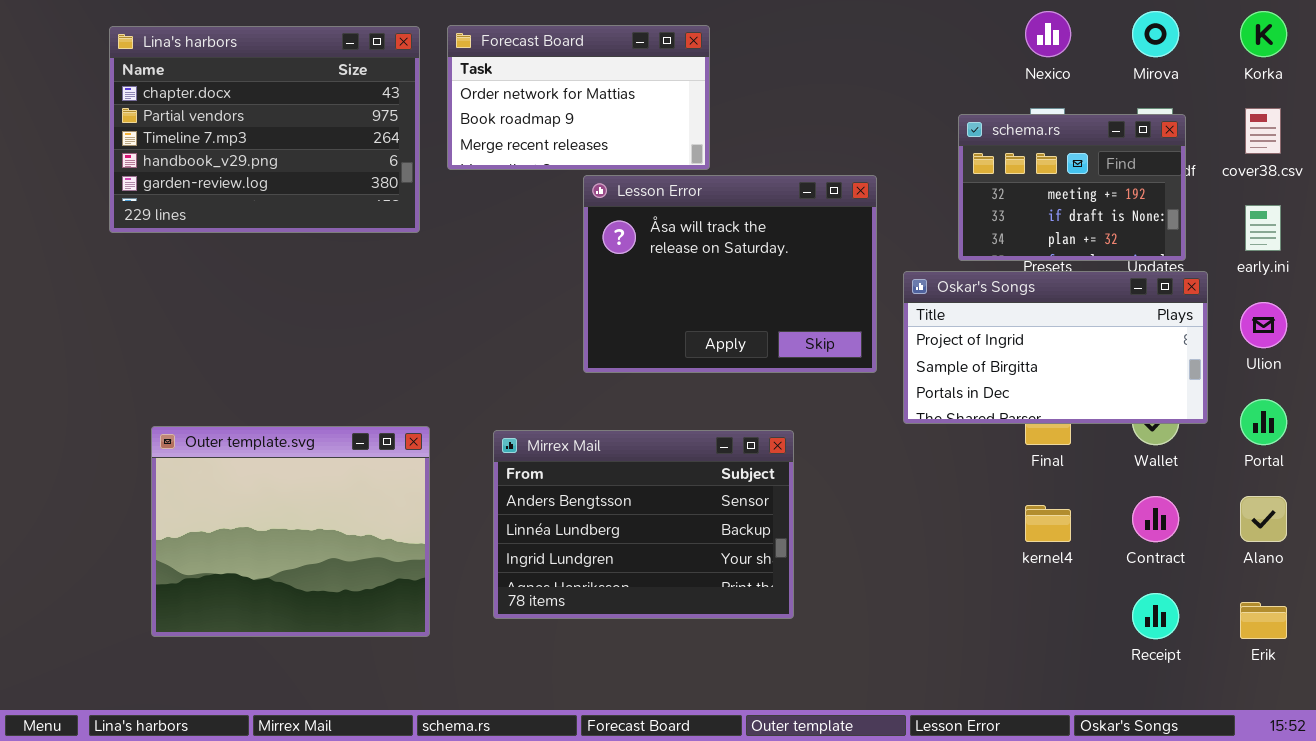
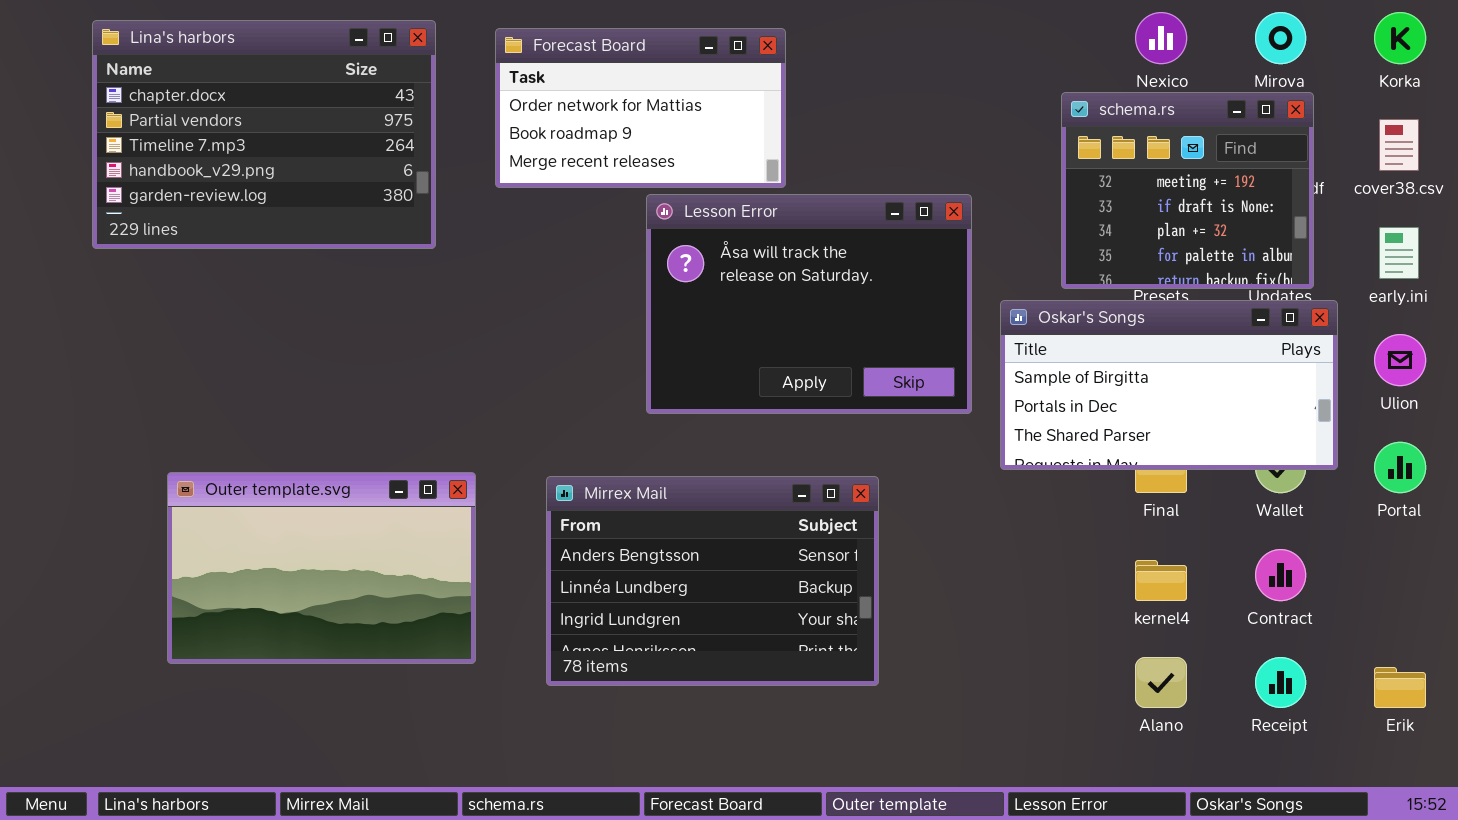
Lina's harbors: [109,26,420,233] -> [92,20,436,249], moved
schema.rs: [958,114,1186,261] -> [1061,92,1314,289], resized
Oskar's Songs: [903,271,1208,424] -> [1000,300,1338,470], scrolled down 1 row
Outer template.svg: [151,426,430,637] -> [167,472,476,664], resized
Alano: [1240,496,1287,542] -> [1135,657,1187,708], moved

